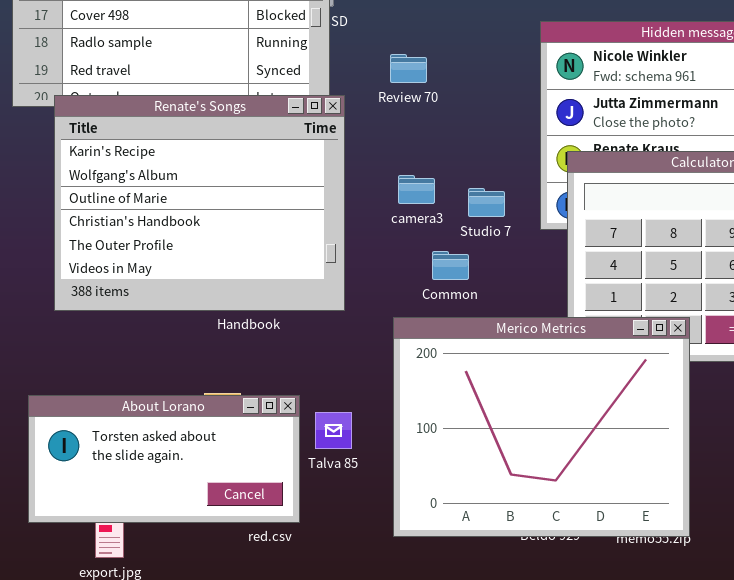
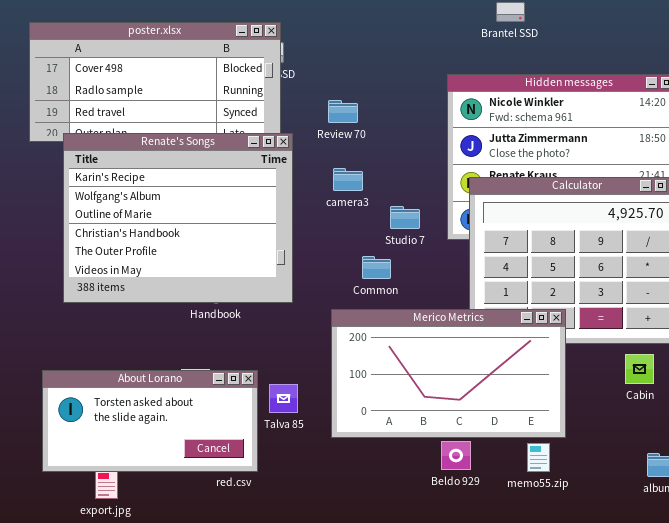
camera3: [398,175,435,204] -> [333,168,363,191], moved
Merico Metrics: [393,317,690,537] -> [331,309,566,438], resized

